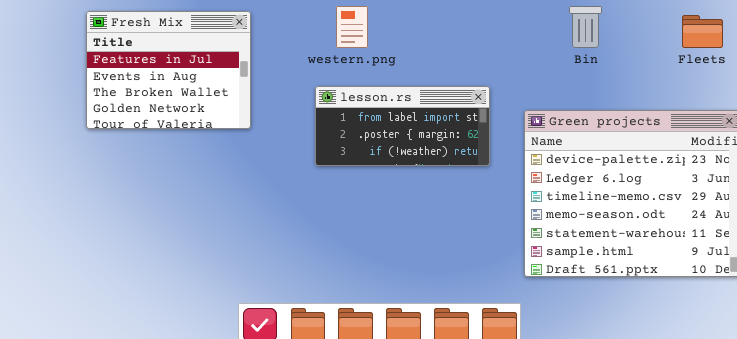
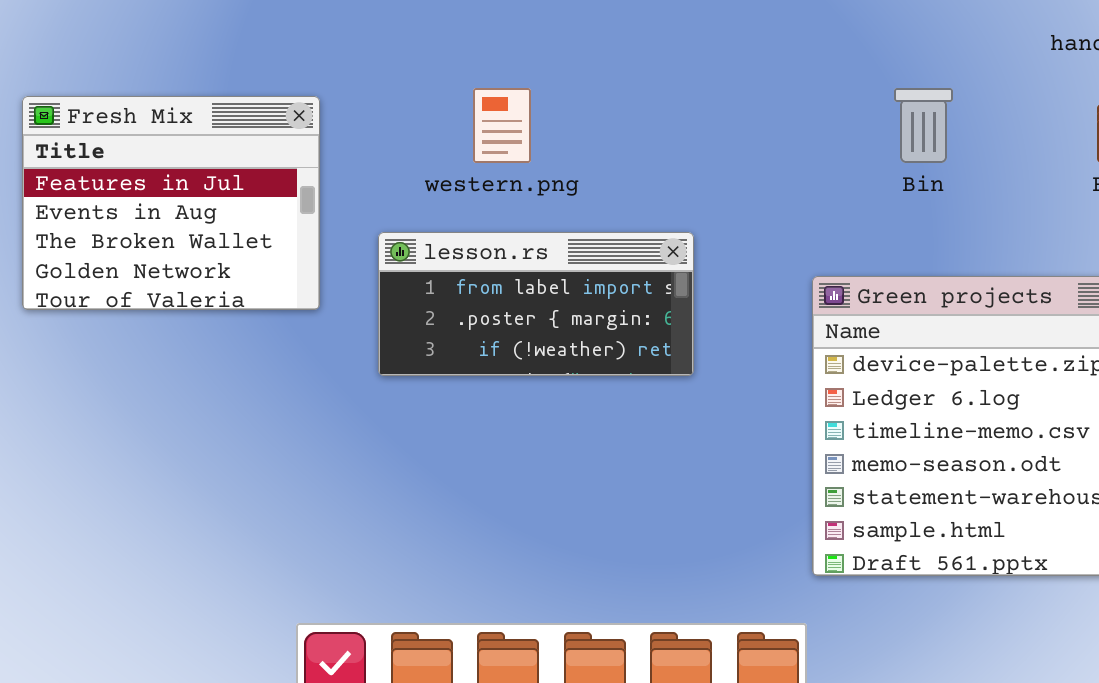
lesson.rs: [315,86,490,166] -> [378,232,694,376], moved

